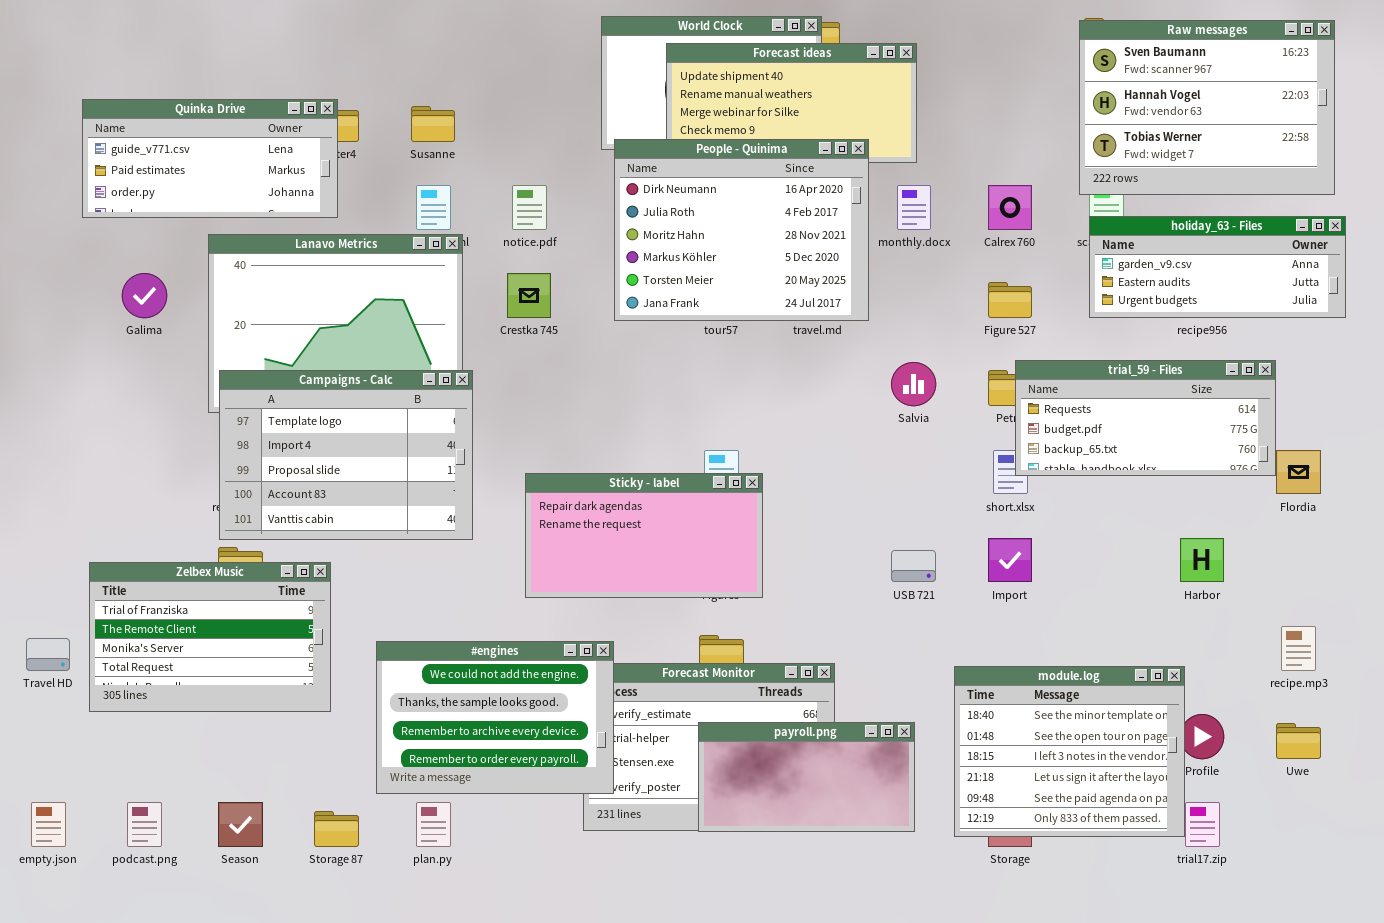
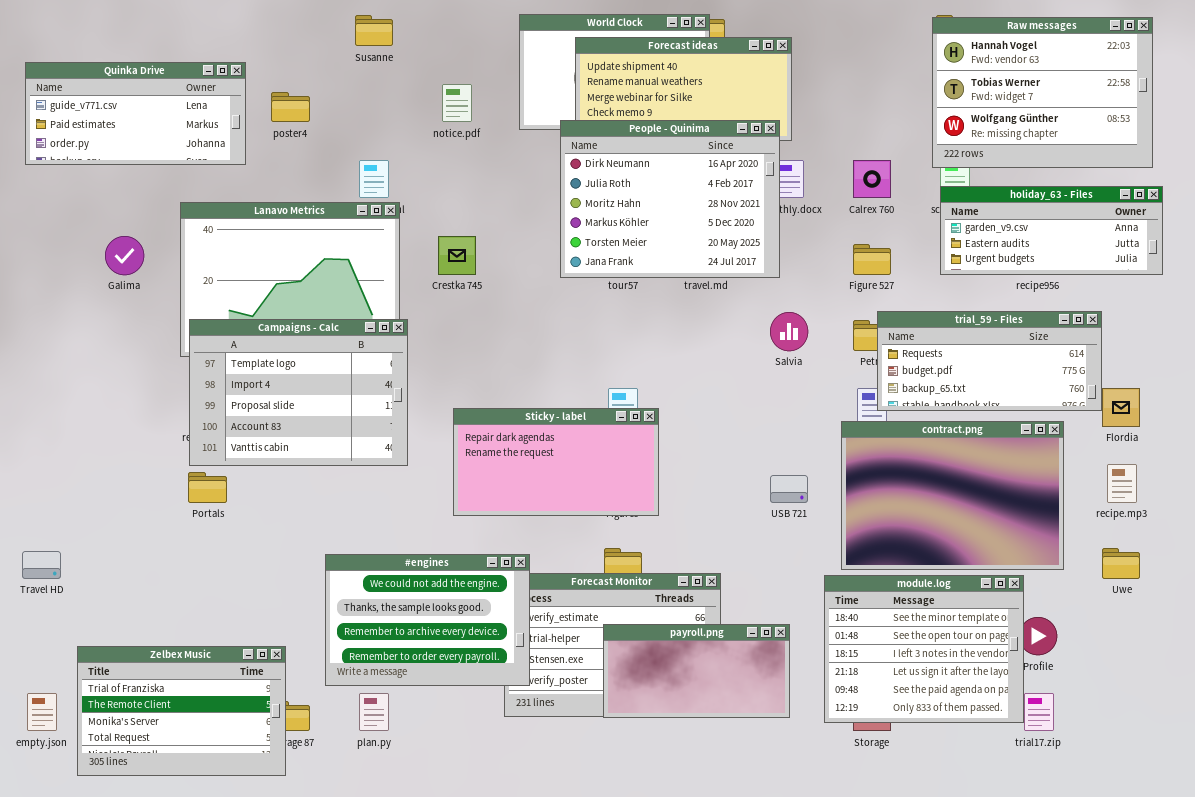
Raw messages: [1079,20,1335,195] -> [932,17,1153,168], scrolled down 1 row
Quinka Drive: [82,99,338,218] -> [25,62,246,165], moved
Susanne: [411,106,455,142] -> [355,15,393,46], moved
People - Quinima: [614,139,869,321] -> [560,120,780,278], moved
notice.pdf: [512,185,547,230] -> [442,84,472,122], moved
contract.png: none -> [841,421,1064,570], opened
Zelbex Music: [89,562,331,712] -> [77,646,286,776], moved
recipe.mp3: [1281,626,1316,671] -> [1107,464,1137,503], moved
Uwe: [1276,723,1321,759] -> [1102,548,1140,579], moved

